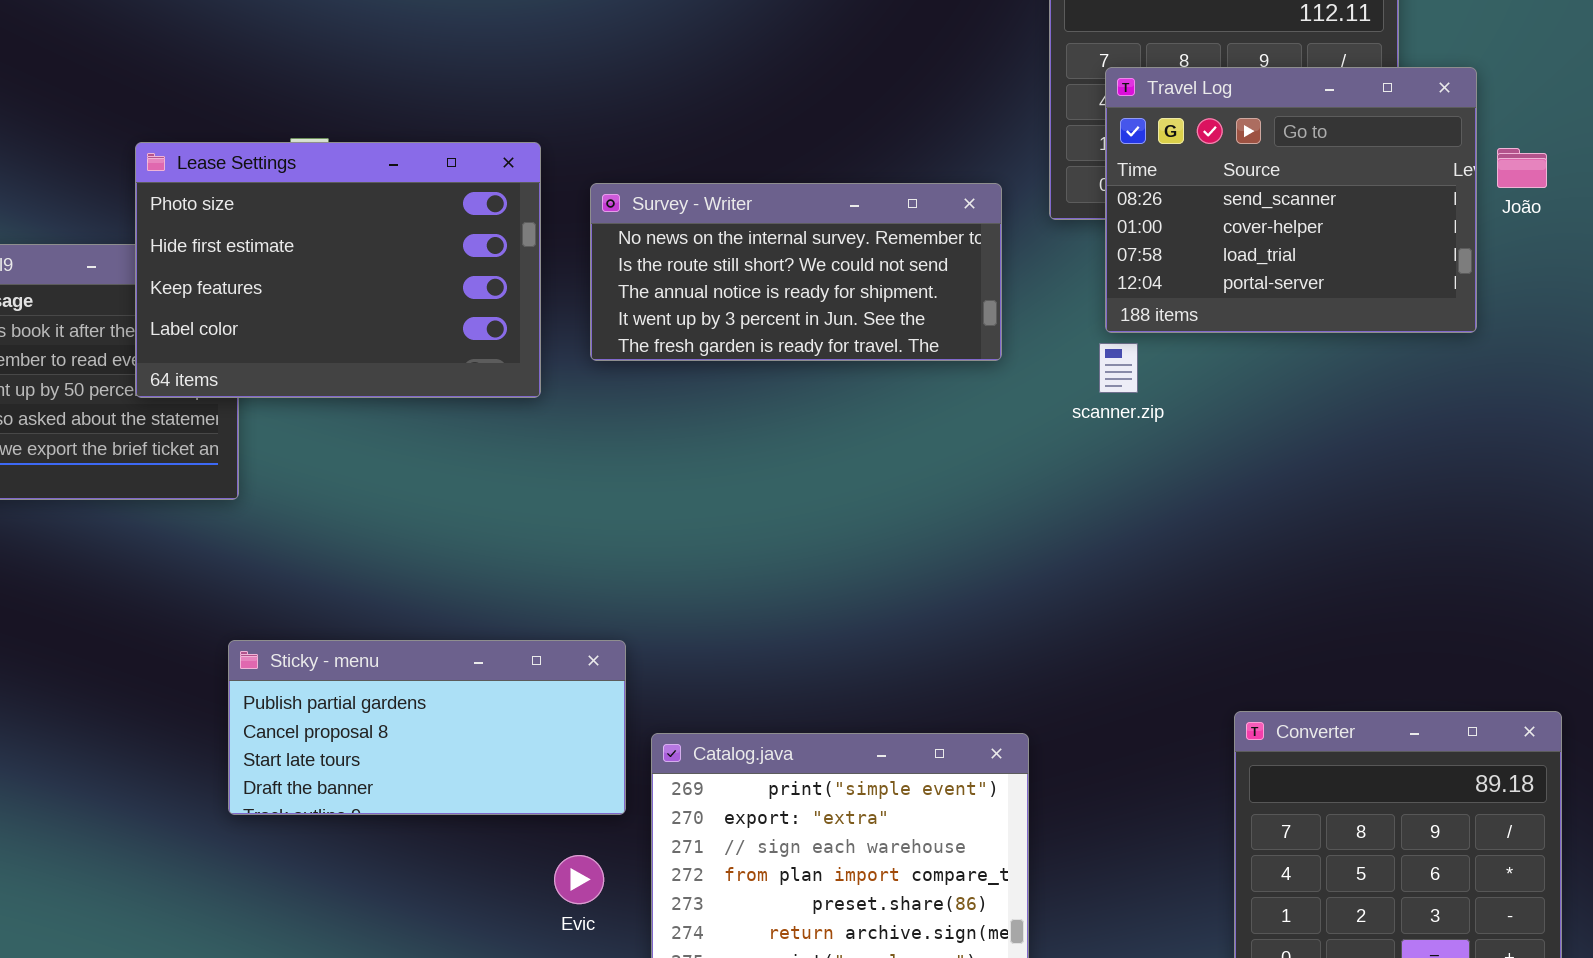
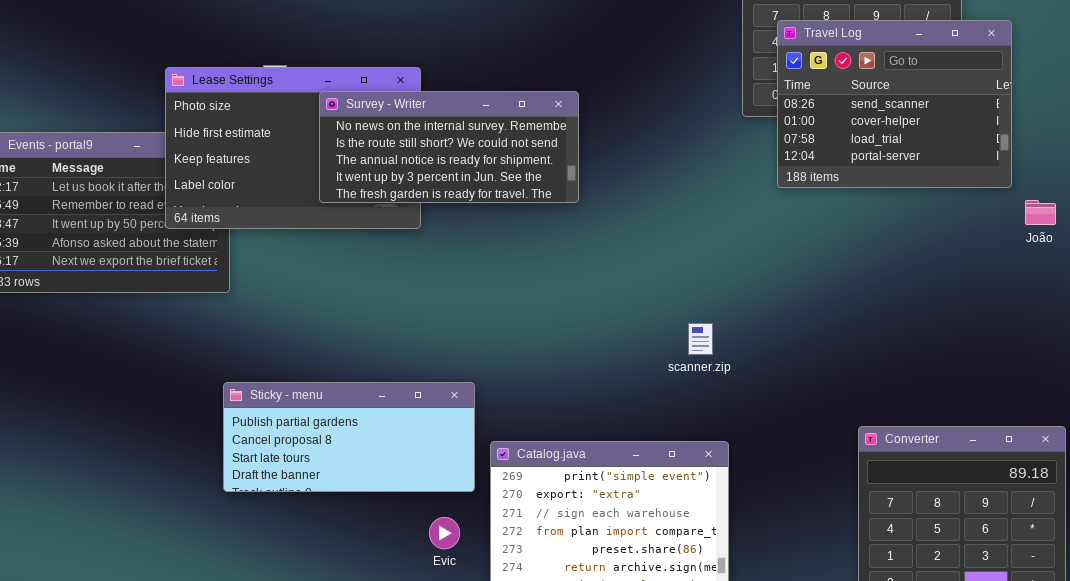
João: [1497,148,1547,188] -> [1025,200,1056,225], moved
Survey - Writer: [590,183,1002,361] -> [319,91,579,203], moved
scanner.zip: [1099,343,1138,393] -> [688,323,713,355], moved

